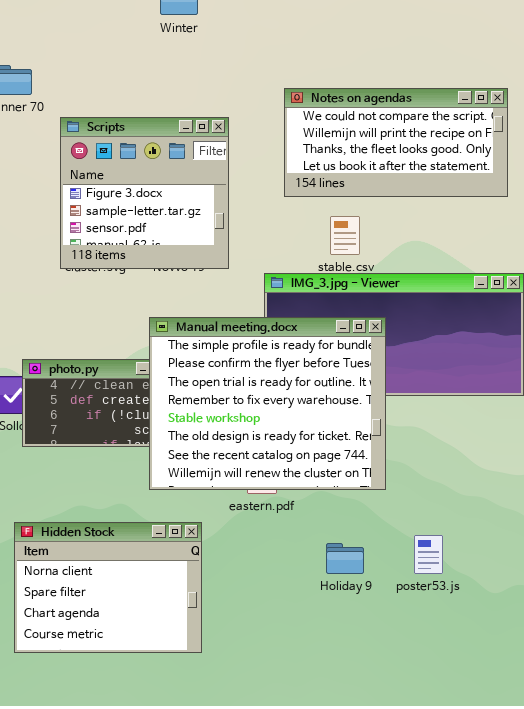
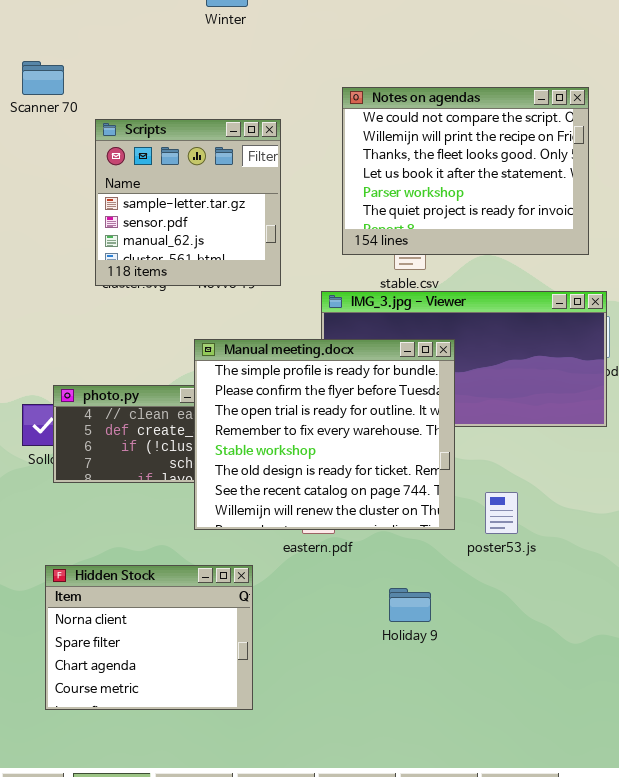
Notes on agendas: [284,88,508,197] -> [342,87,589,255], resized
Scripts: [60,117,229,269] -> [95,119,281,286], scrolled down 1 row
poster53.js: [414,535,443,574] -> [485,492,518,534], moved

